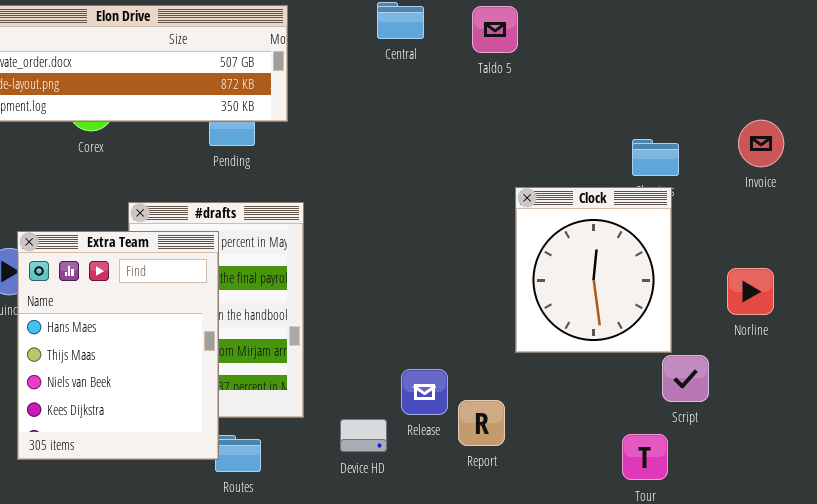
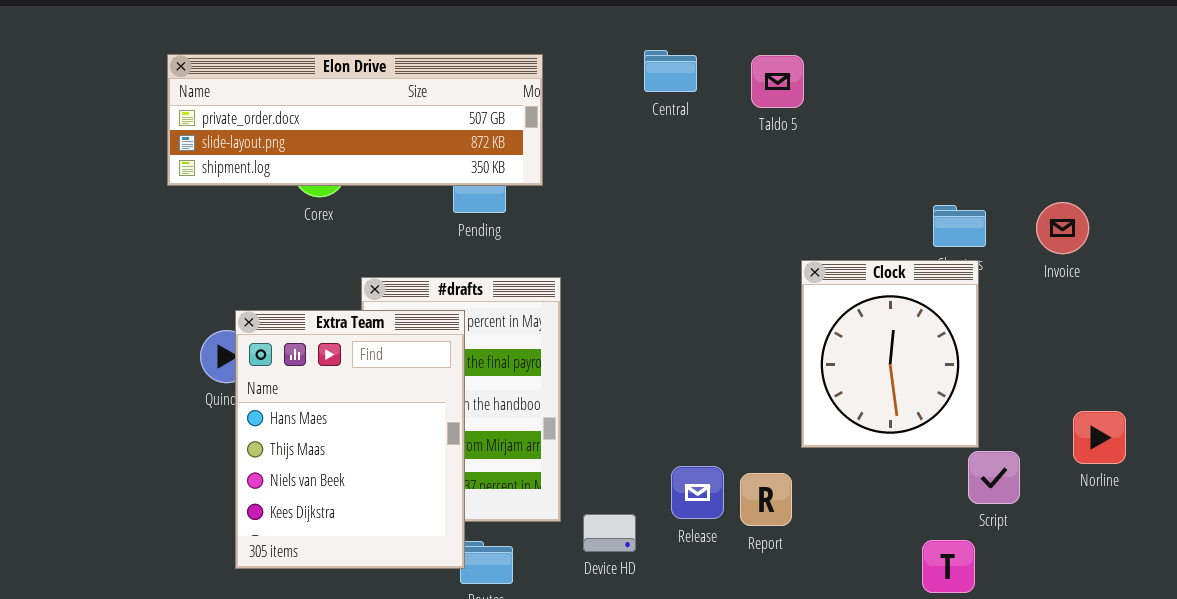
Invoice: [738,120,784,167] -> [1036,202,1089,254], moved
Norline: [727,268,774,315] -> [1073,411,1126,464], moved
Report: [458,400,505,446] -> [740,473,792,526], moved
Device HD: [340,419,387,452] -> [583,514,636,552], moved

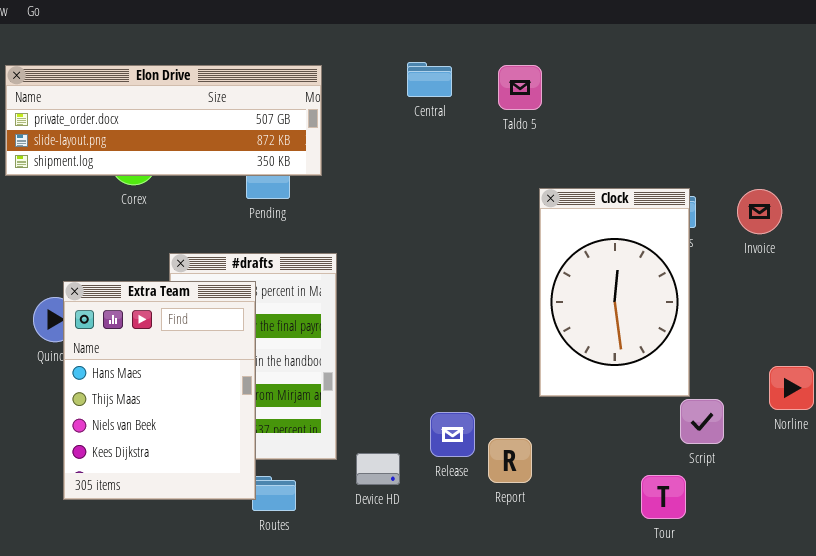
Clock: [801,260,979,448] -> [539,188,690,397], resized
Report: [740,473,792,526] -> [488,438,532,483], moved

